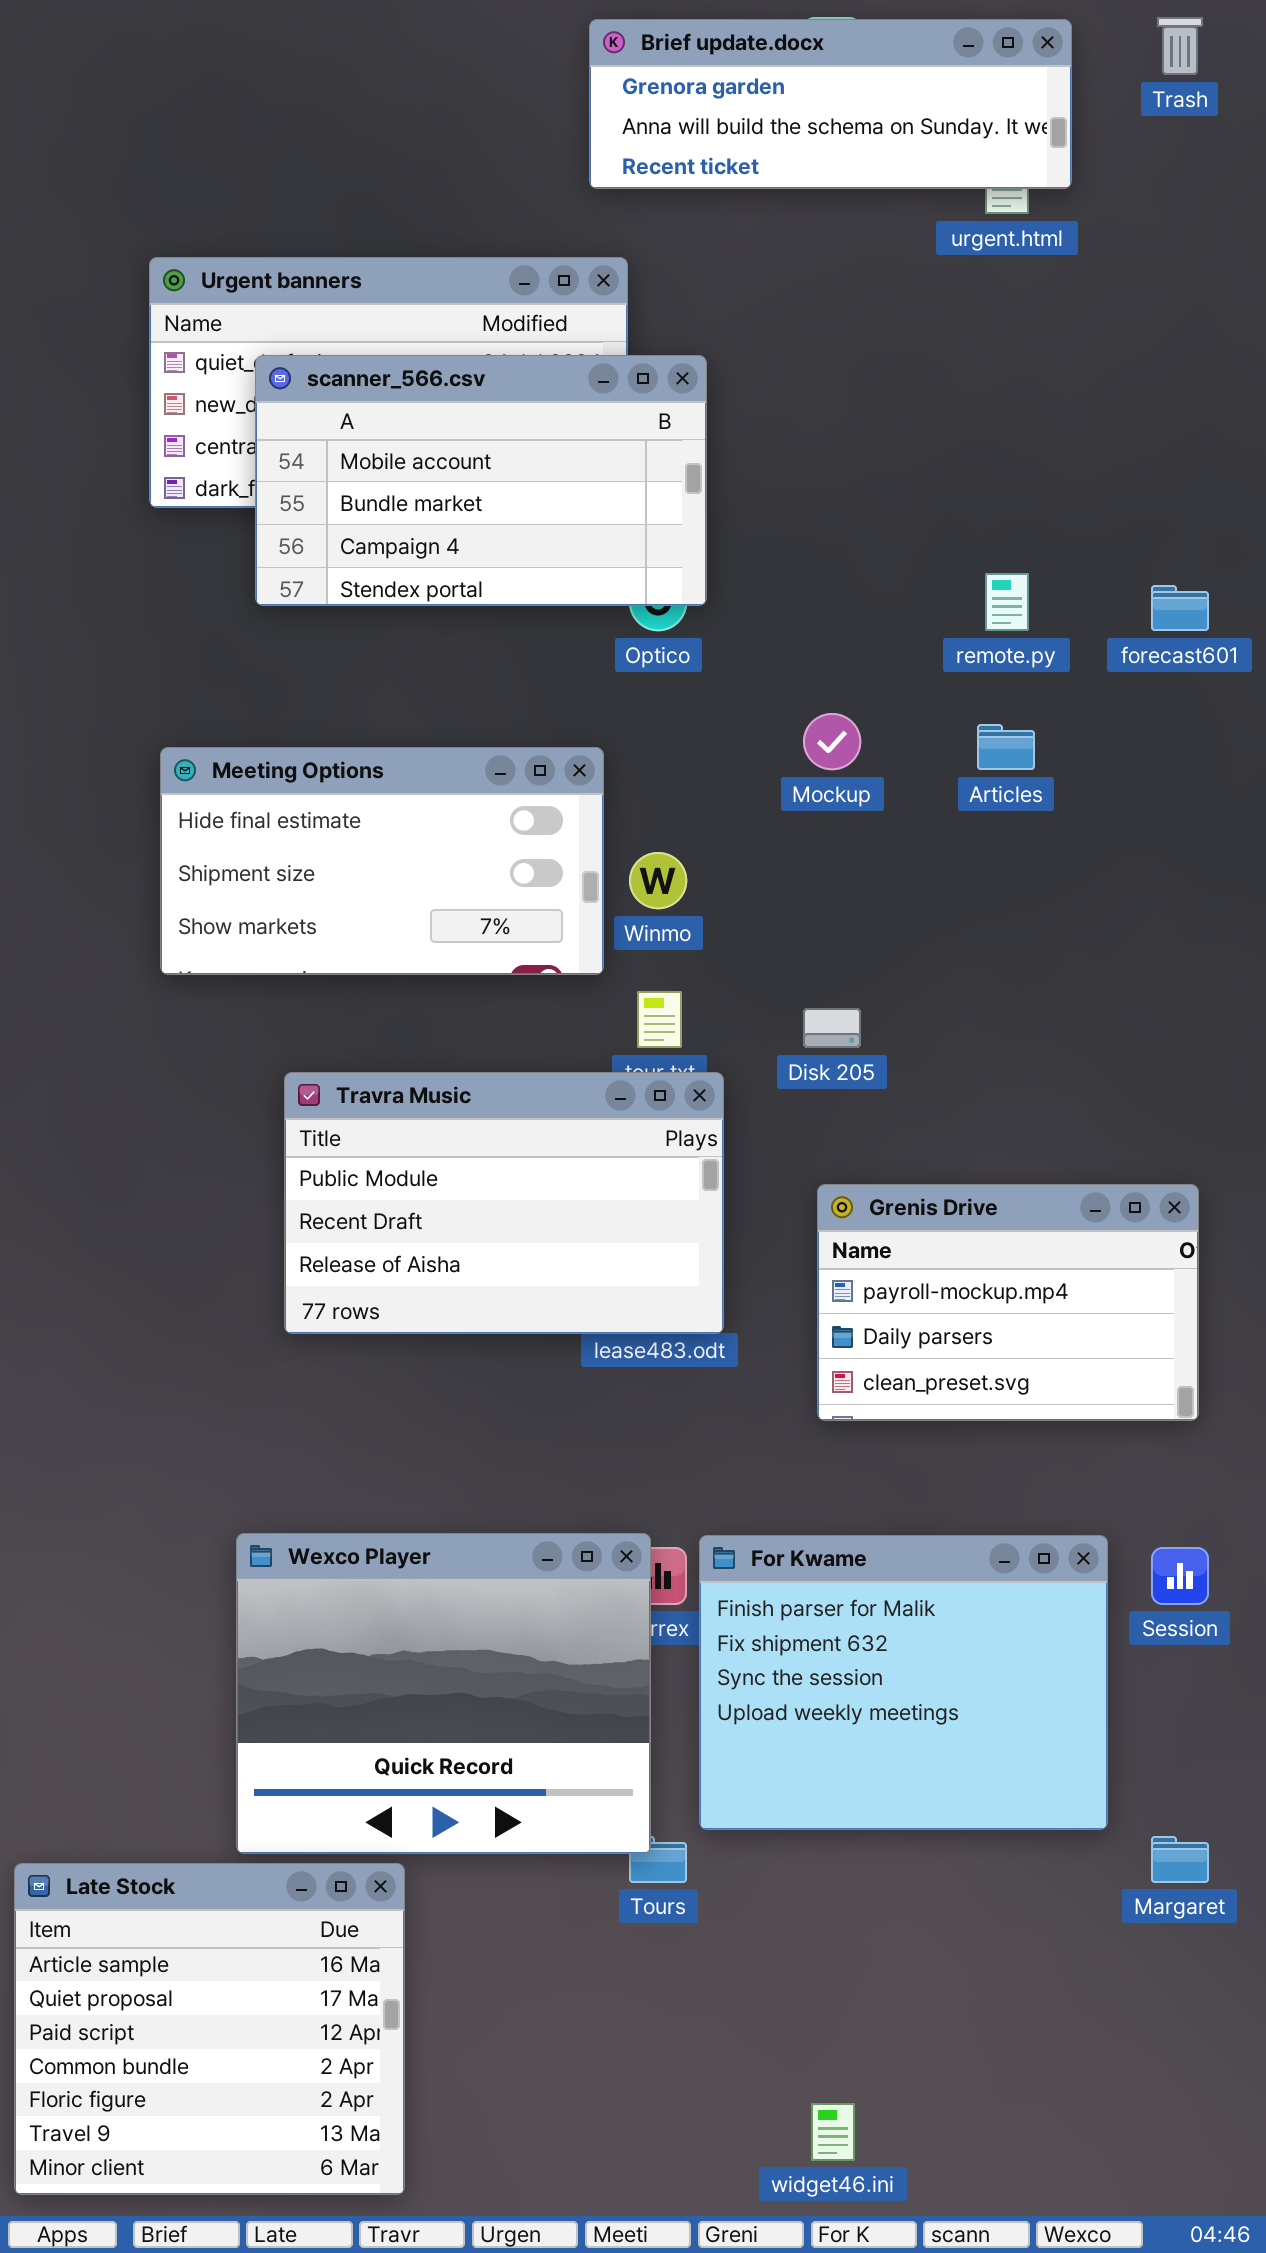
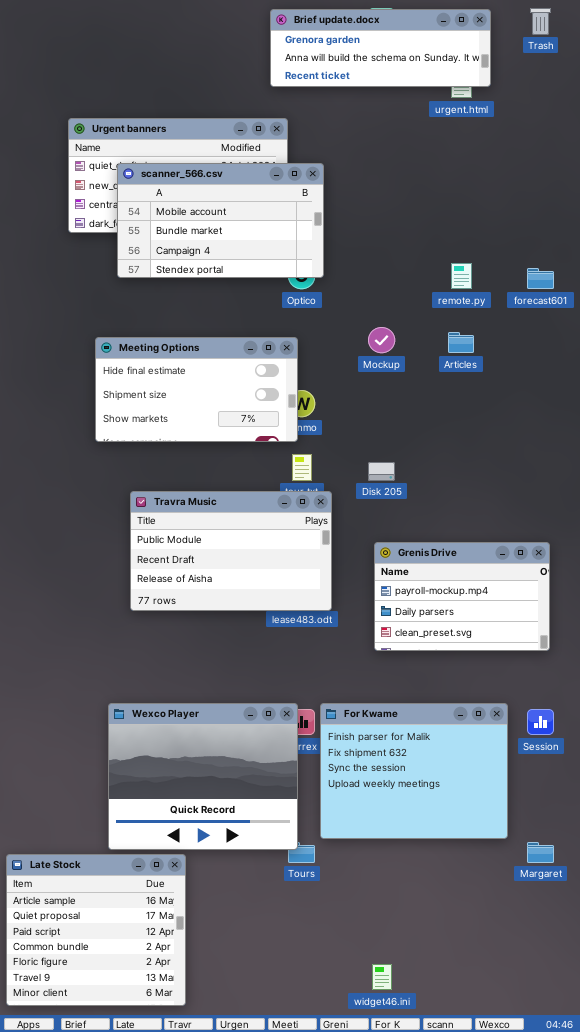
Meeting Options: [160,747,604,975] -> [95,337,298,442], moved

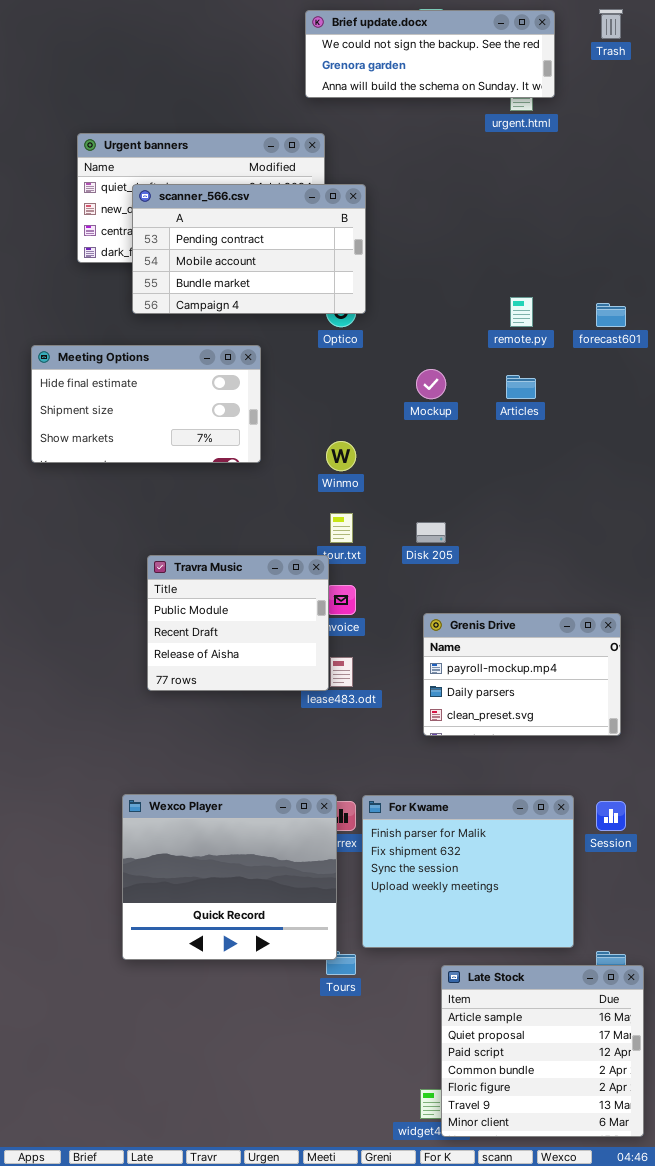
Brief update.docx: [270,9,491,87] -> [305,10,555,98], scrolled up 1 row
scanner_566.csv: [117,163,324,278] -> [132,184,366,314], scrolled up 1 row
Meeting Options: [95,337,298,442] -> [31,345,261,463], moved
Travra Music: [130,491,332,611] -> [147,555,329,691], resized
Late Stock: [6,854,186,1006] -> [441,965,644,1137], moved

